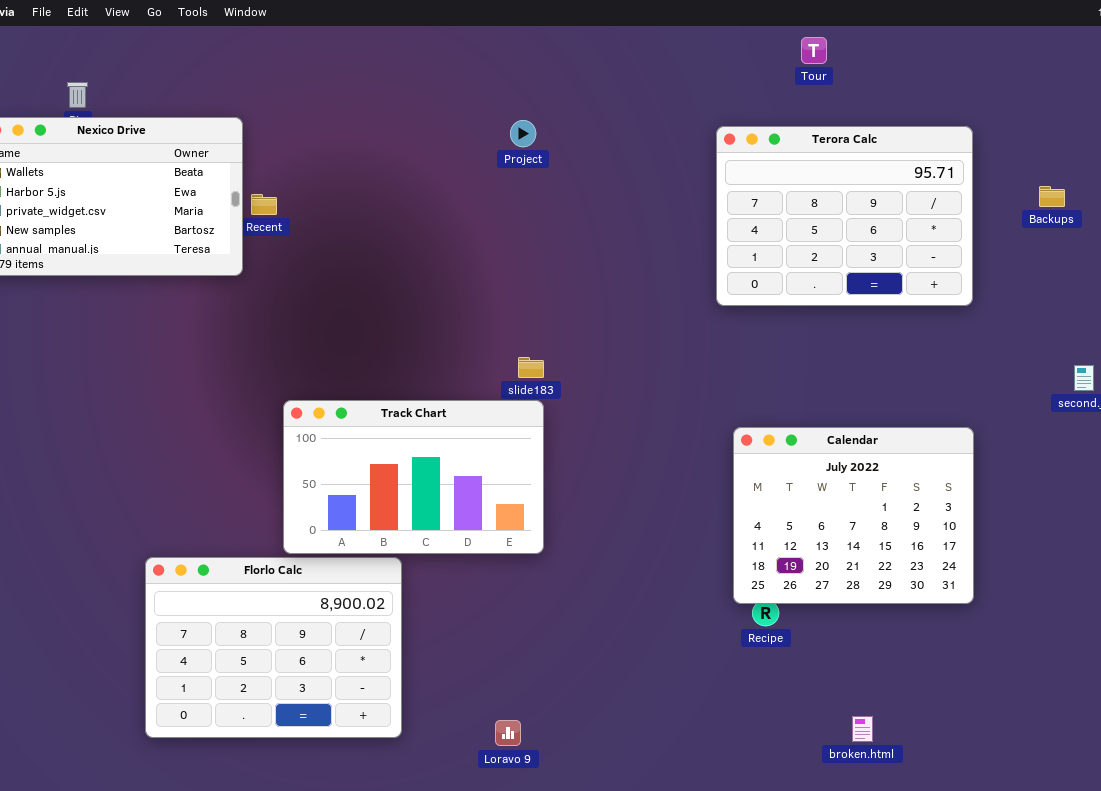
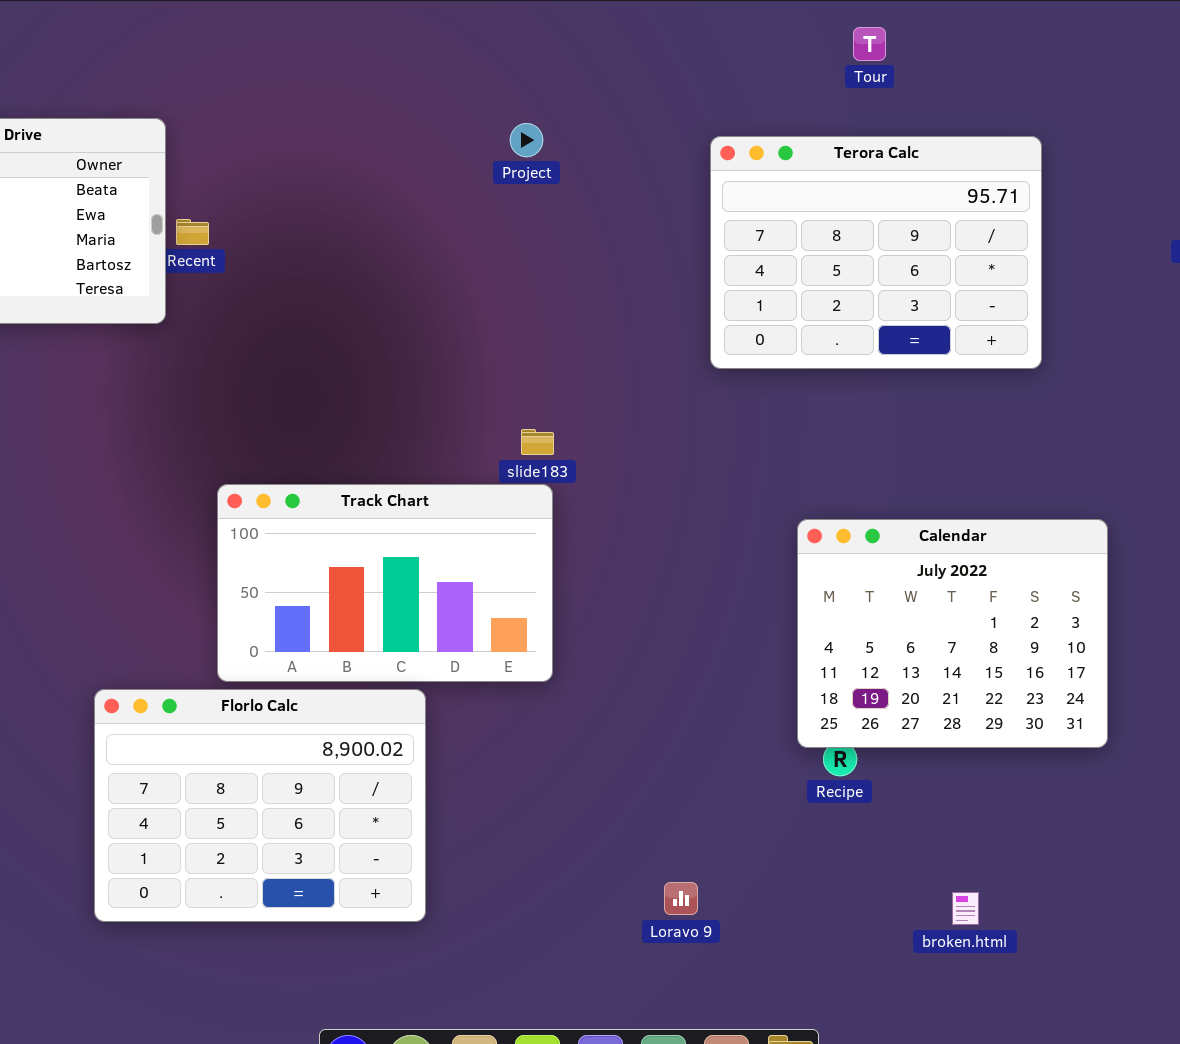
Tour: [801,37,827,64] -> [853,27,886,61], moved
Terora Calc: [716,126,973,306] -> [710,136,1042,369], moved
Florlo Calc: [145,557,402,738] -> [94,689,426,922], moved
Loravo 9: [495,720,521,746] -> [664,882,698,915], moved

